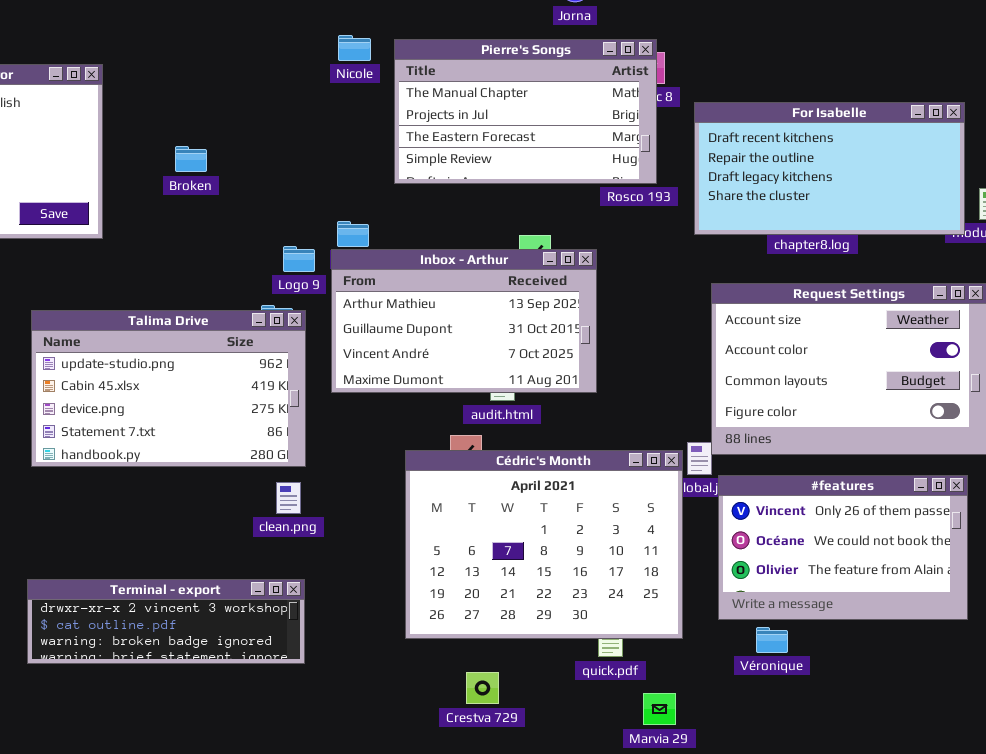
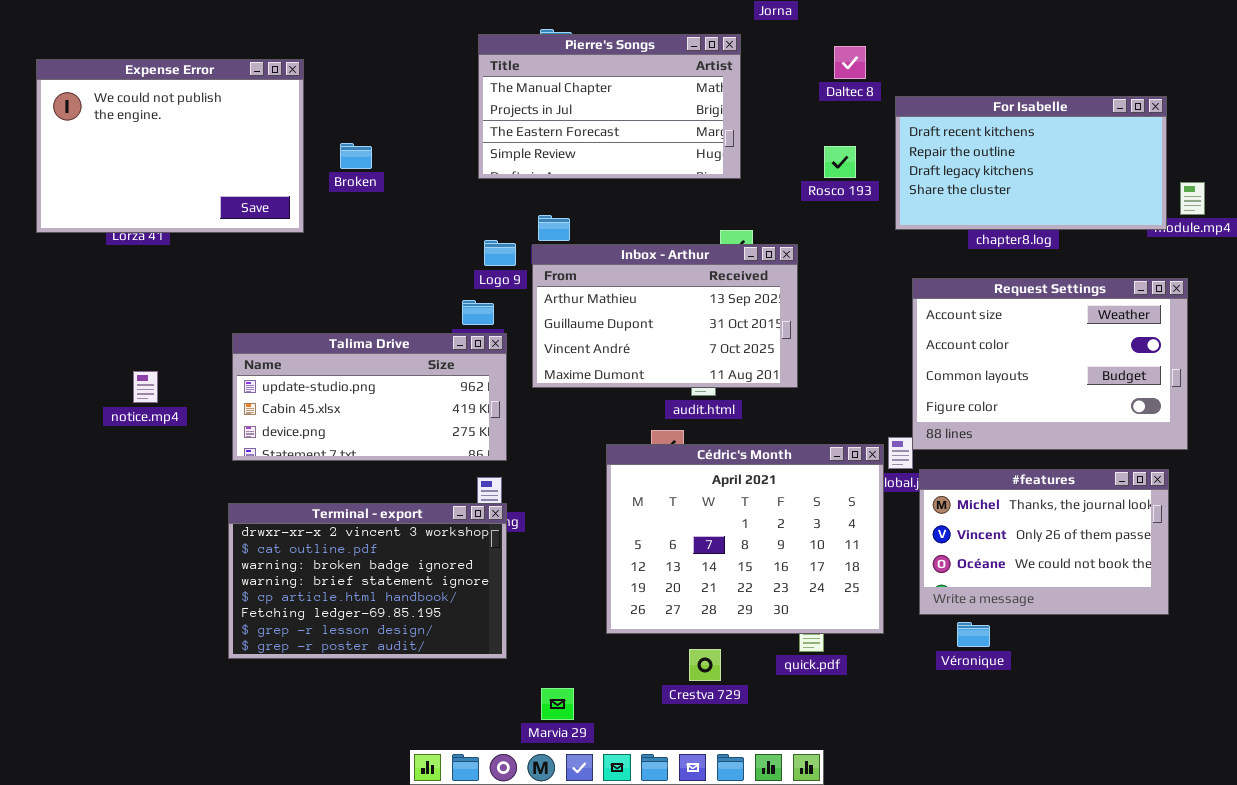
Pierre's Songs: [394,39,657,184] -> [478,34,741,179], moved
Broken: [175,146,207,172] -> [340,143,372,169], moved
Talima Drive: [31,310,306,467] -> [232,333,507,461], resized
#features: [718,475,968,620] -> [919,469,1169,615], scrolled up 1 row
Terminal - export: [27,579,305,664] -> [228,503,507,659], resized
Crestva 729: [466,672,499,704] -> [689,649,721,681], moved
Marvia 29: [643,693,676,725] -> [541,688,574,720], moved

